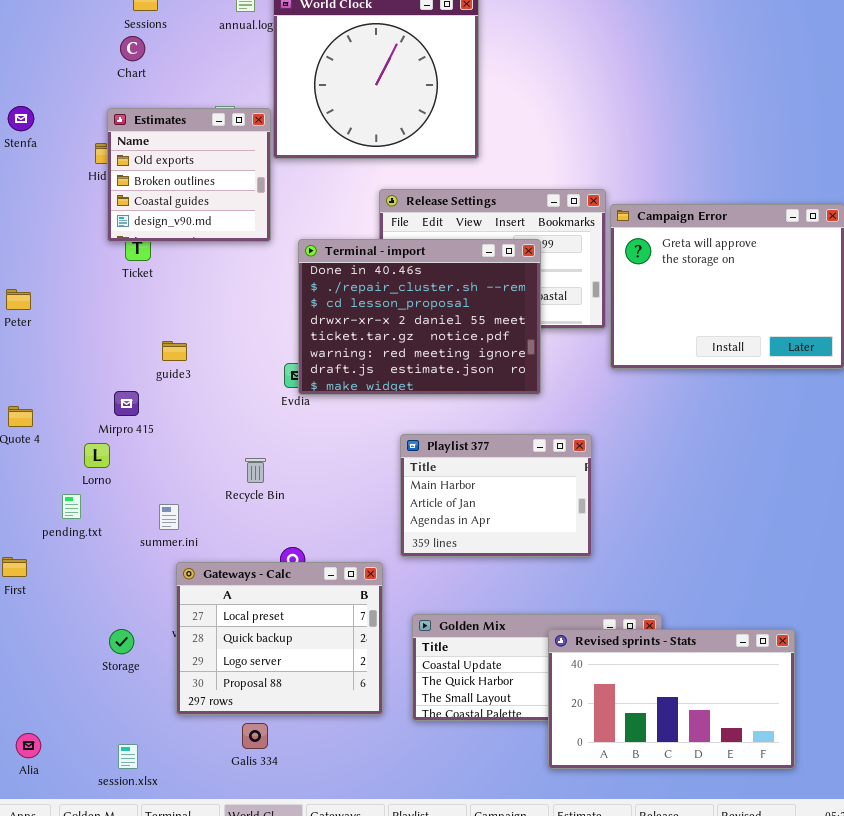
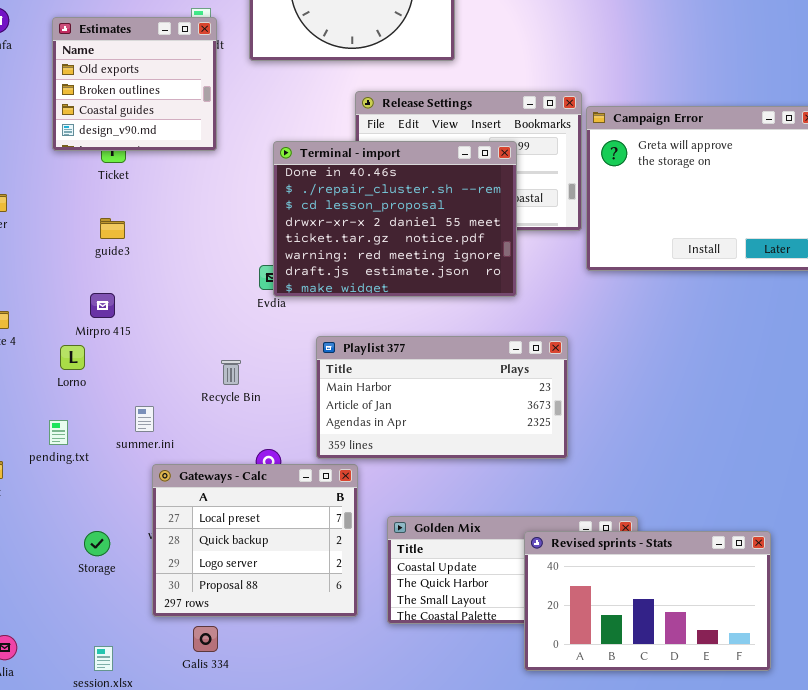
Estimates: [107,108,271,242] -> [52,17,217,151], moved
guide3: [162,341,187,361] -> [100,218,125,239], moved
Playlist 377: [400,434,592,557] -> [316,336,568,459], resized
pending.txt: [62,494,81,519] -> [49,420,68,445], moved
Galis 334: [242,723,268,749] -> [193,626,218,652], moved

